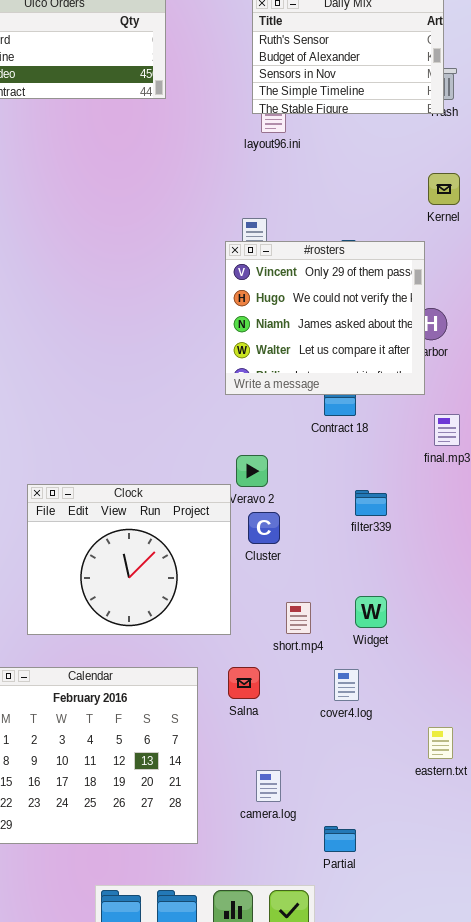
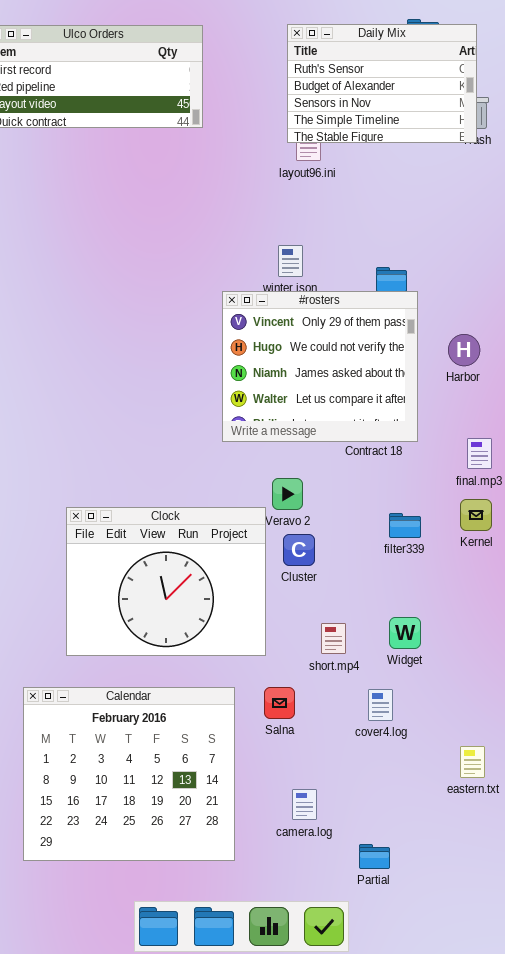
Kernel: [428,173,460,205] -> [460,499,492,531], moved
#rosters: [225,241,425,395] -> [222,291,418,442], moved

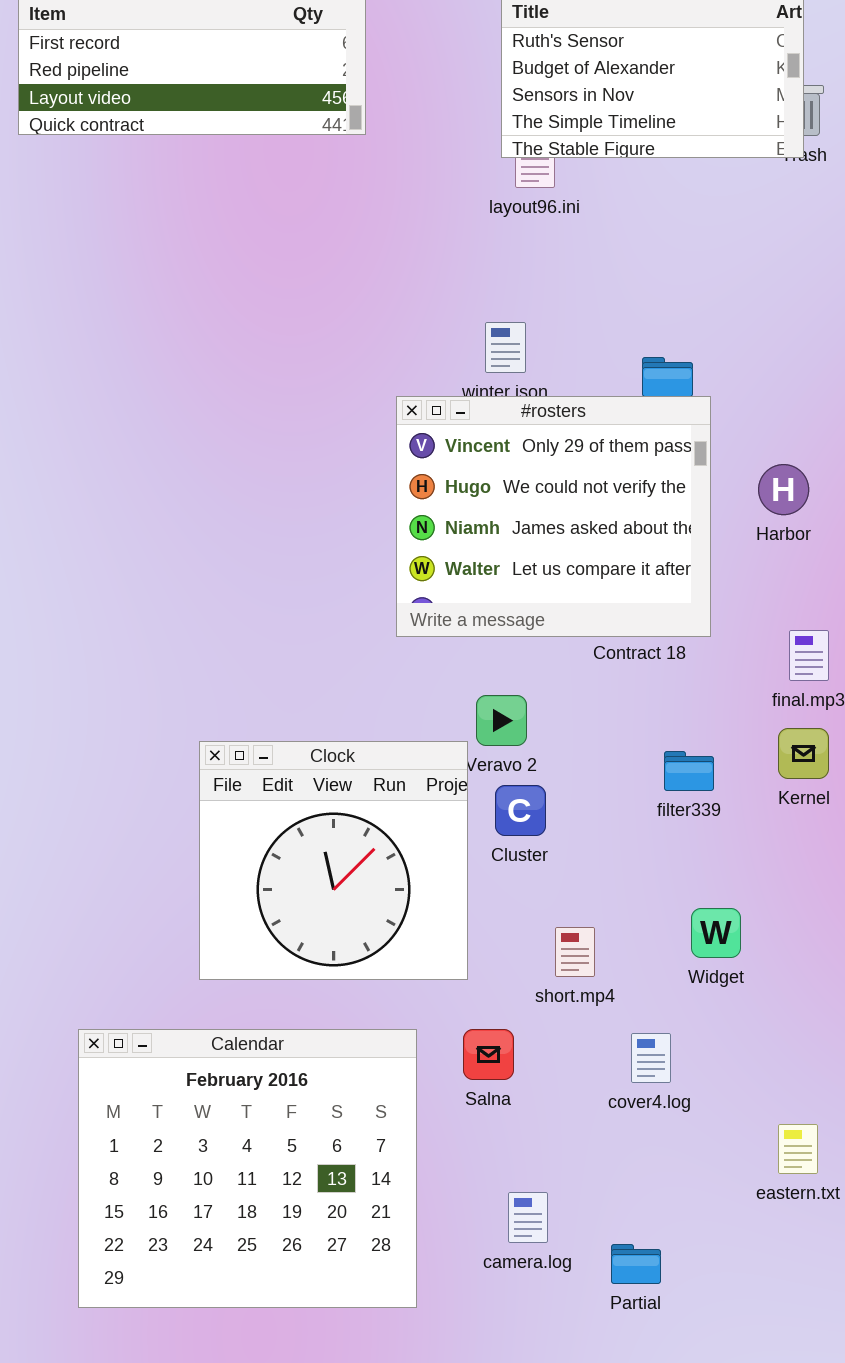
Clock: [66,507,266,656] -> [199,741,468,980], resized
Widget: [389,617,421,649] -> [691,908,741,958], moved
Partial: [359,844,390,869] -> [611,1244,661,1284], moved

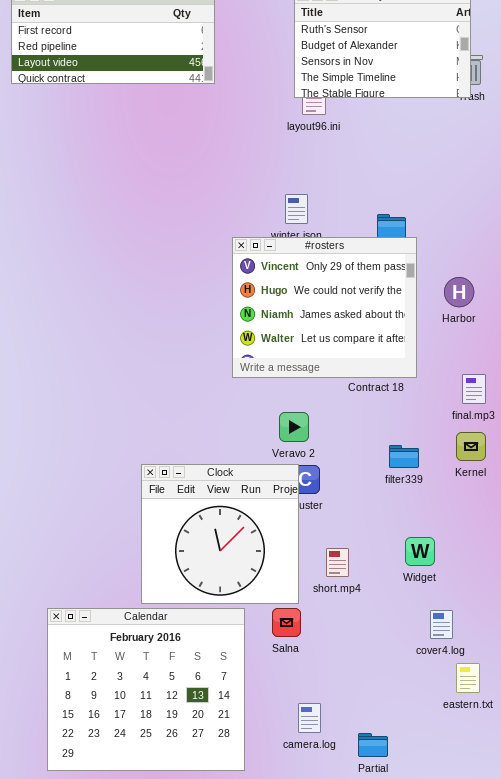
Clock: [199,741,468,980] -> [141,464,299,604], moved
cover4.log: [631,1033,671,1083] -> [430,610,453,639], moved

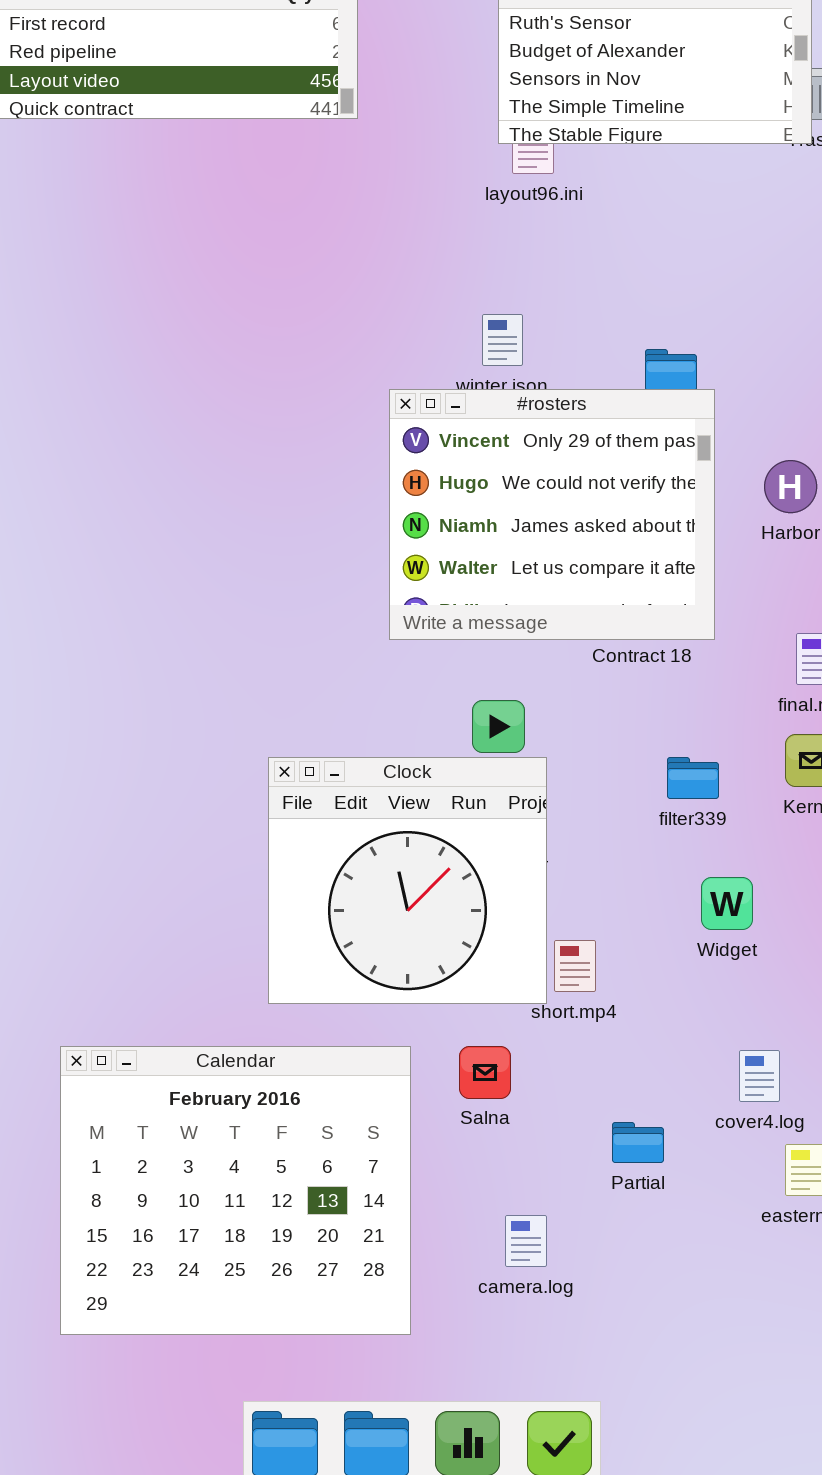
Clock: [141,464,299,604] -> [268,757,547,1004], moved
Widget: [405,537,435,566] -> [701,877,753,930], moved
Partial: [358,733,388,757] -> [612,1122,664,1163], moved

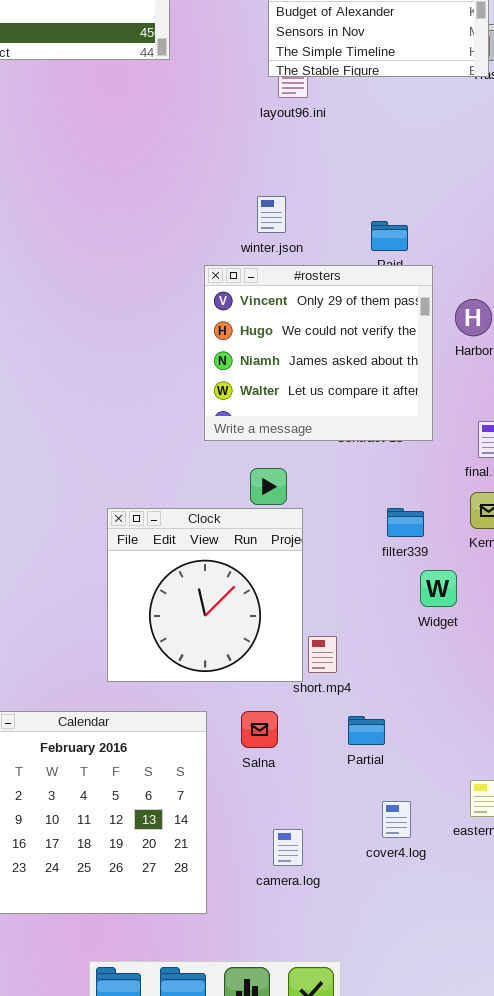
#rosters: [389,389,715,640] -> [204,265,433,441], moved
Widget: [701,877,753,930] -> [420,570,457,607], moved
cover4.log: [739,1050,780,1102] -> [382,801,411,838], moved
Partial: [612,1122,664,1163] -> [348,716,385,745], moved

